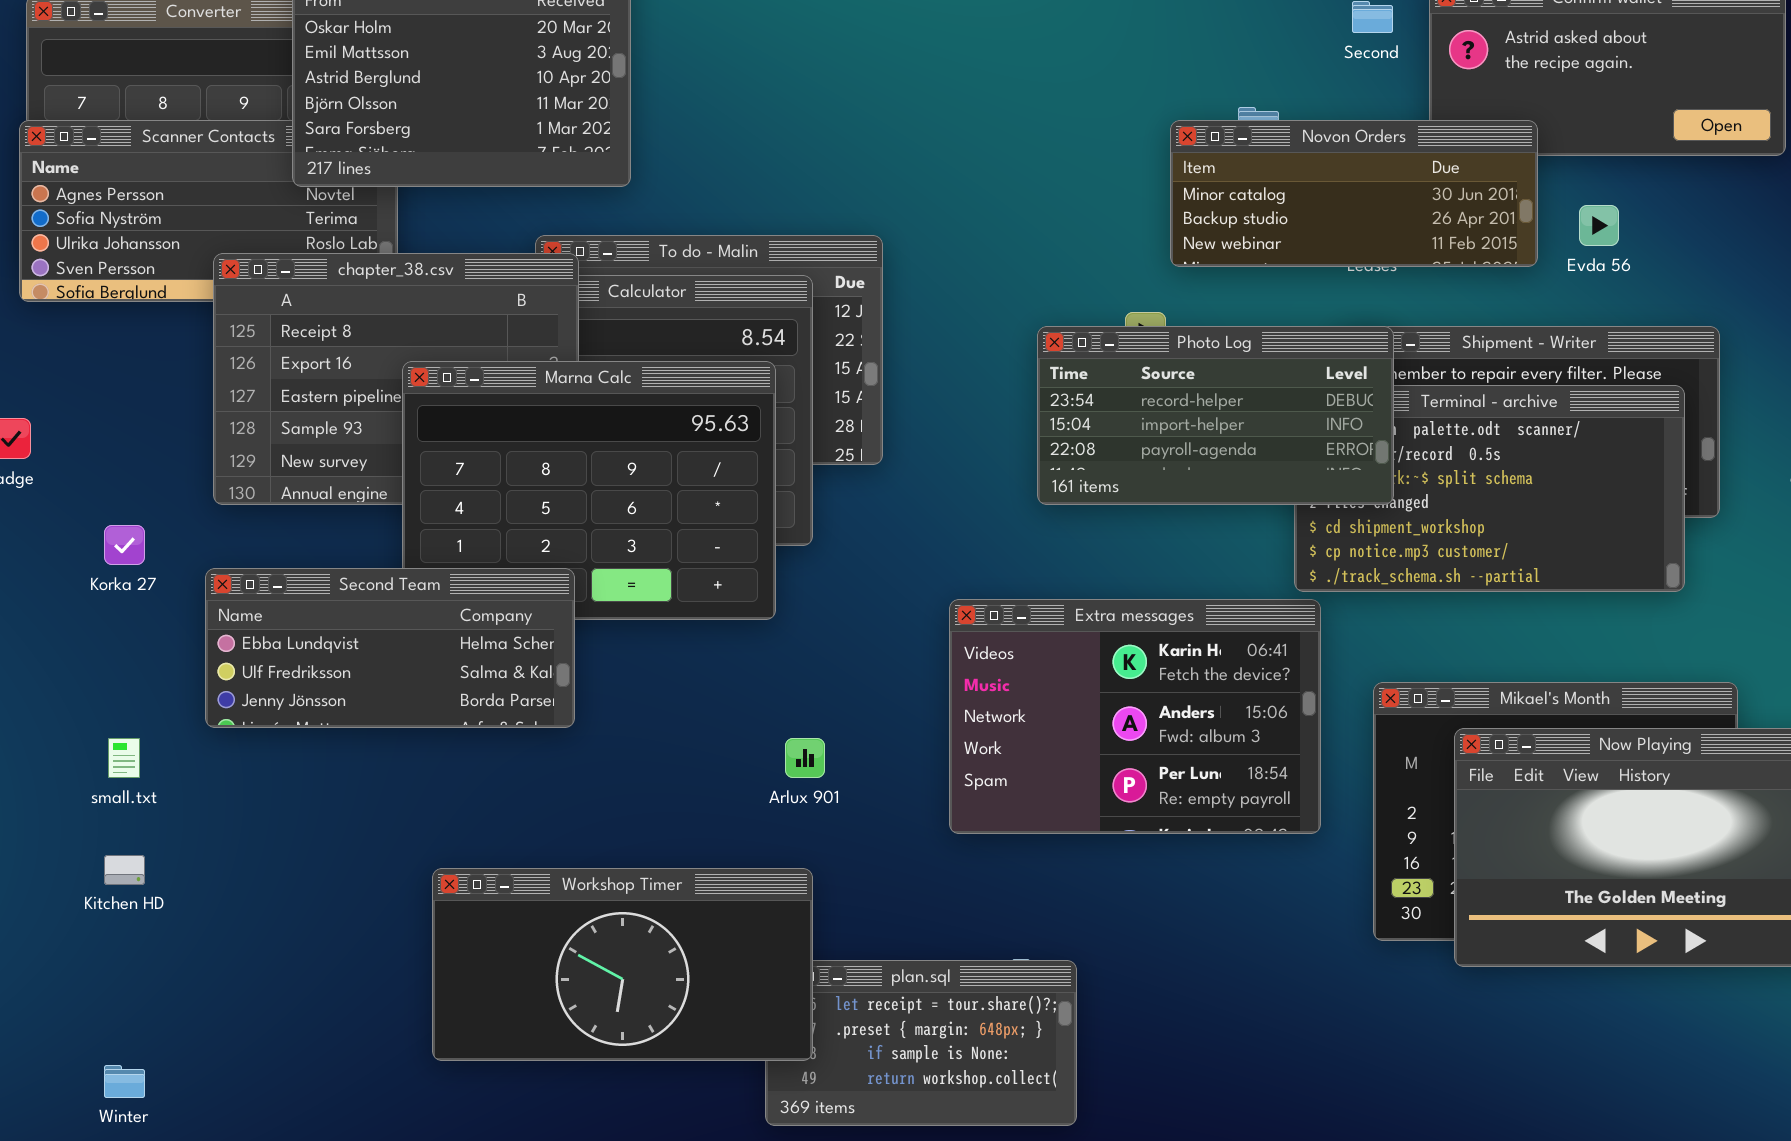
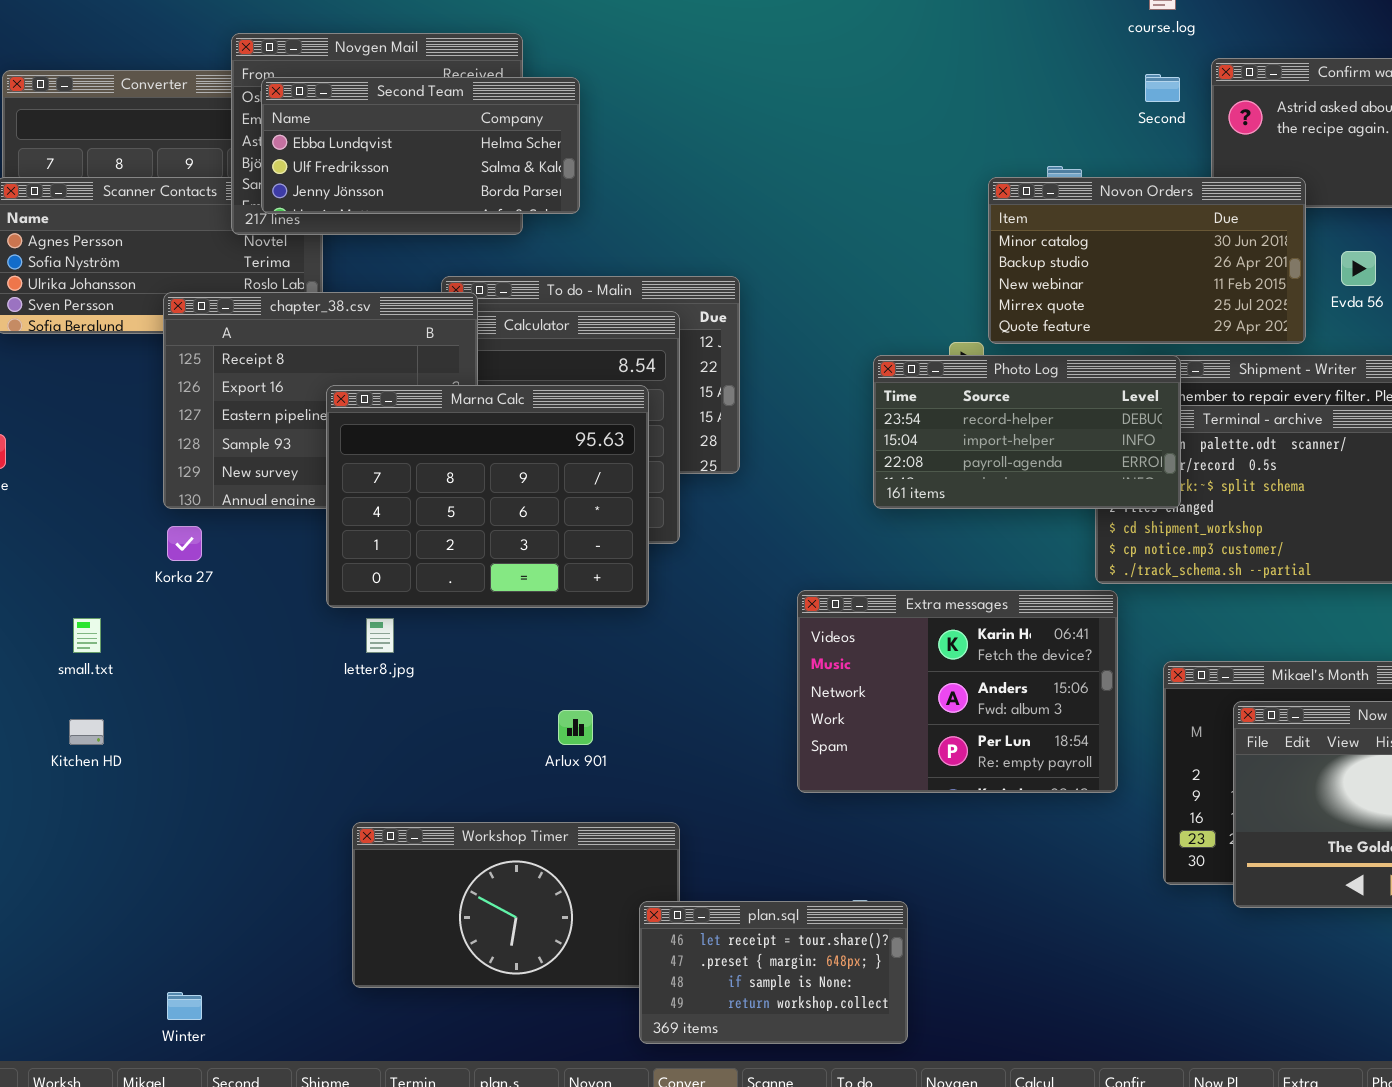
Novon Orders: [1170,120,1538,267] -> [988,177,1306,344], resized
Korka 27: [104,525,145,565] -> [167,526,202,561], moved
Second Team: [205,568,575,728] -> [261,77,580,214], moved
small.txt: [108,738,140,778] -> [73,618,101,653], moved
Arlux 901: [785,738,825,778] -> [558,710,593,745], moved
Kitchen HD: [104,855,145,885] -> [69,719,104,745], moved
plan.sql: [765,960,1077,1126] -> [639,901,908,1044], raised
Winter: [104,1065,145,1098] -> [167,992,202,1020], moved

